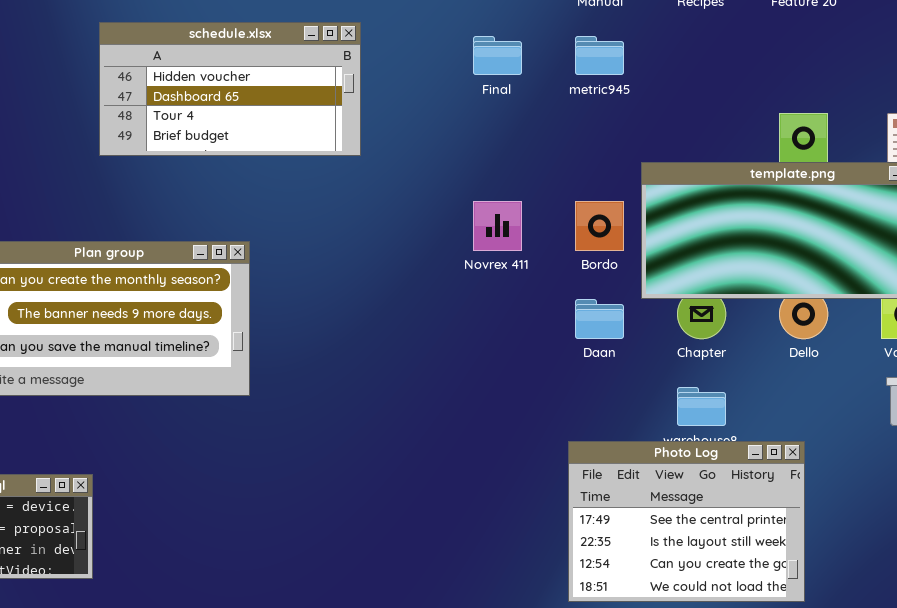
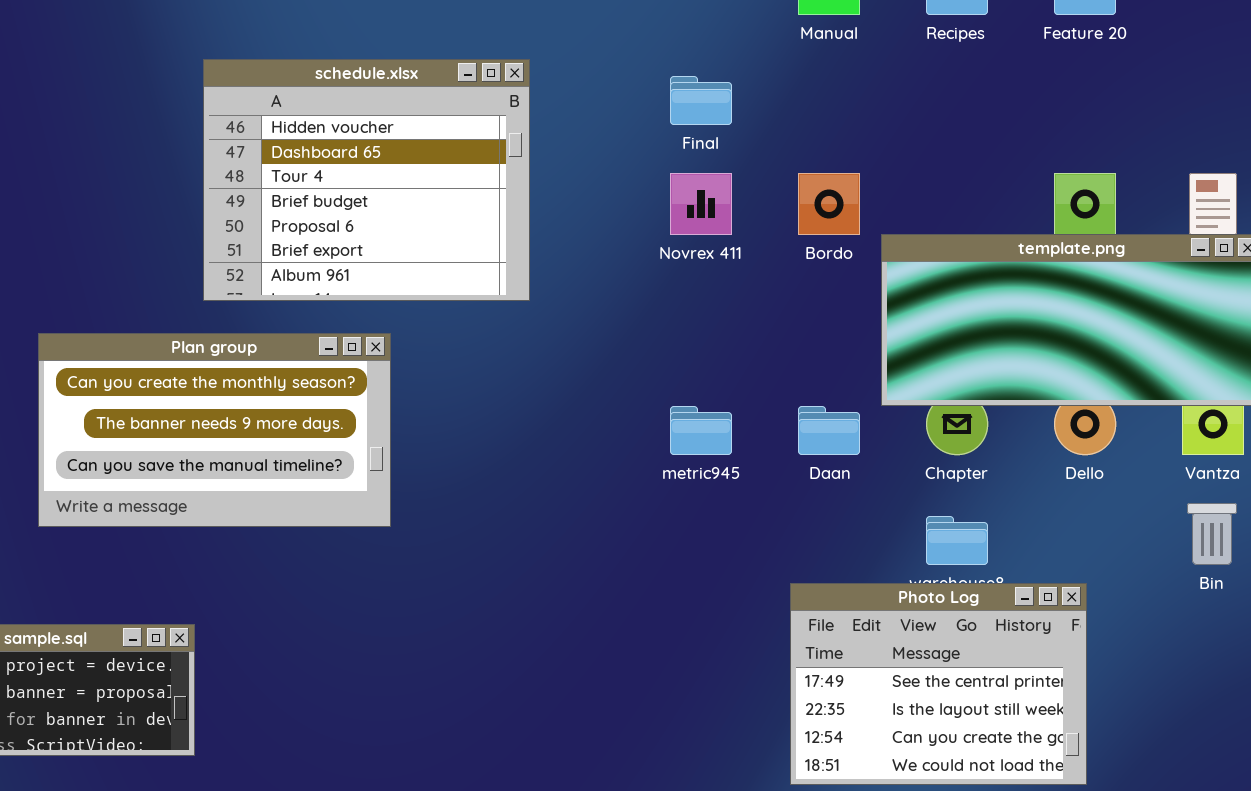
schedule.xlsx: [99,22,361,156] -> [203,59,530,301], resized
metric945: [575,36,624,75] -> [670,406,732,455], moved
Novrex 411: [473,201,522,251] -> [670,173,732,235], moved
Bordo: [575,201,624,251] -> [798,173,860,235], moved

